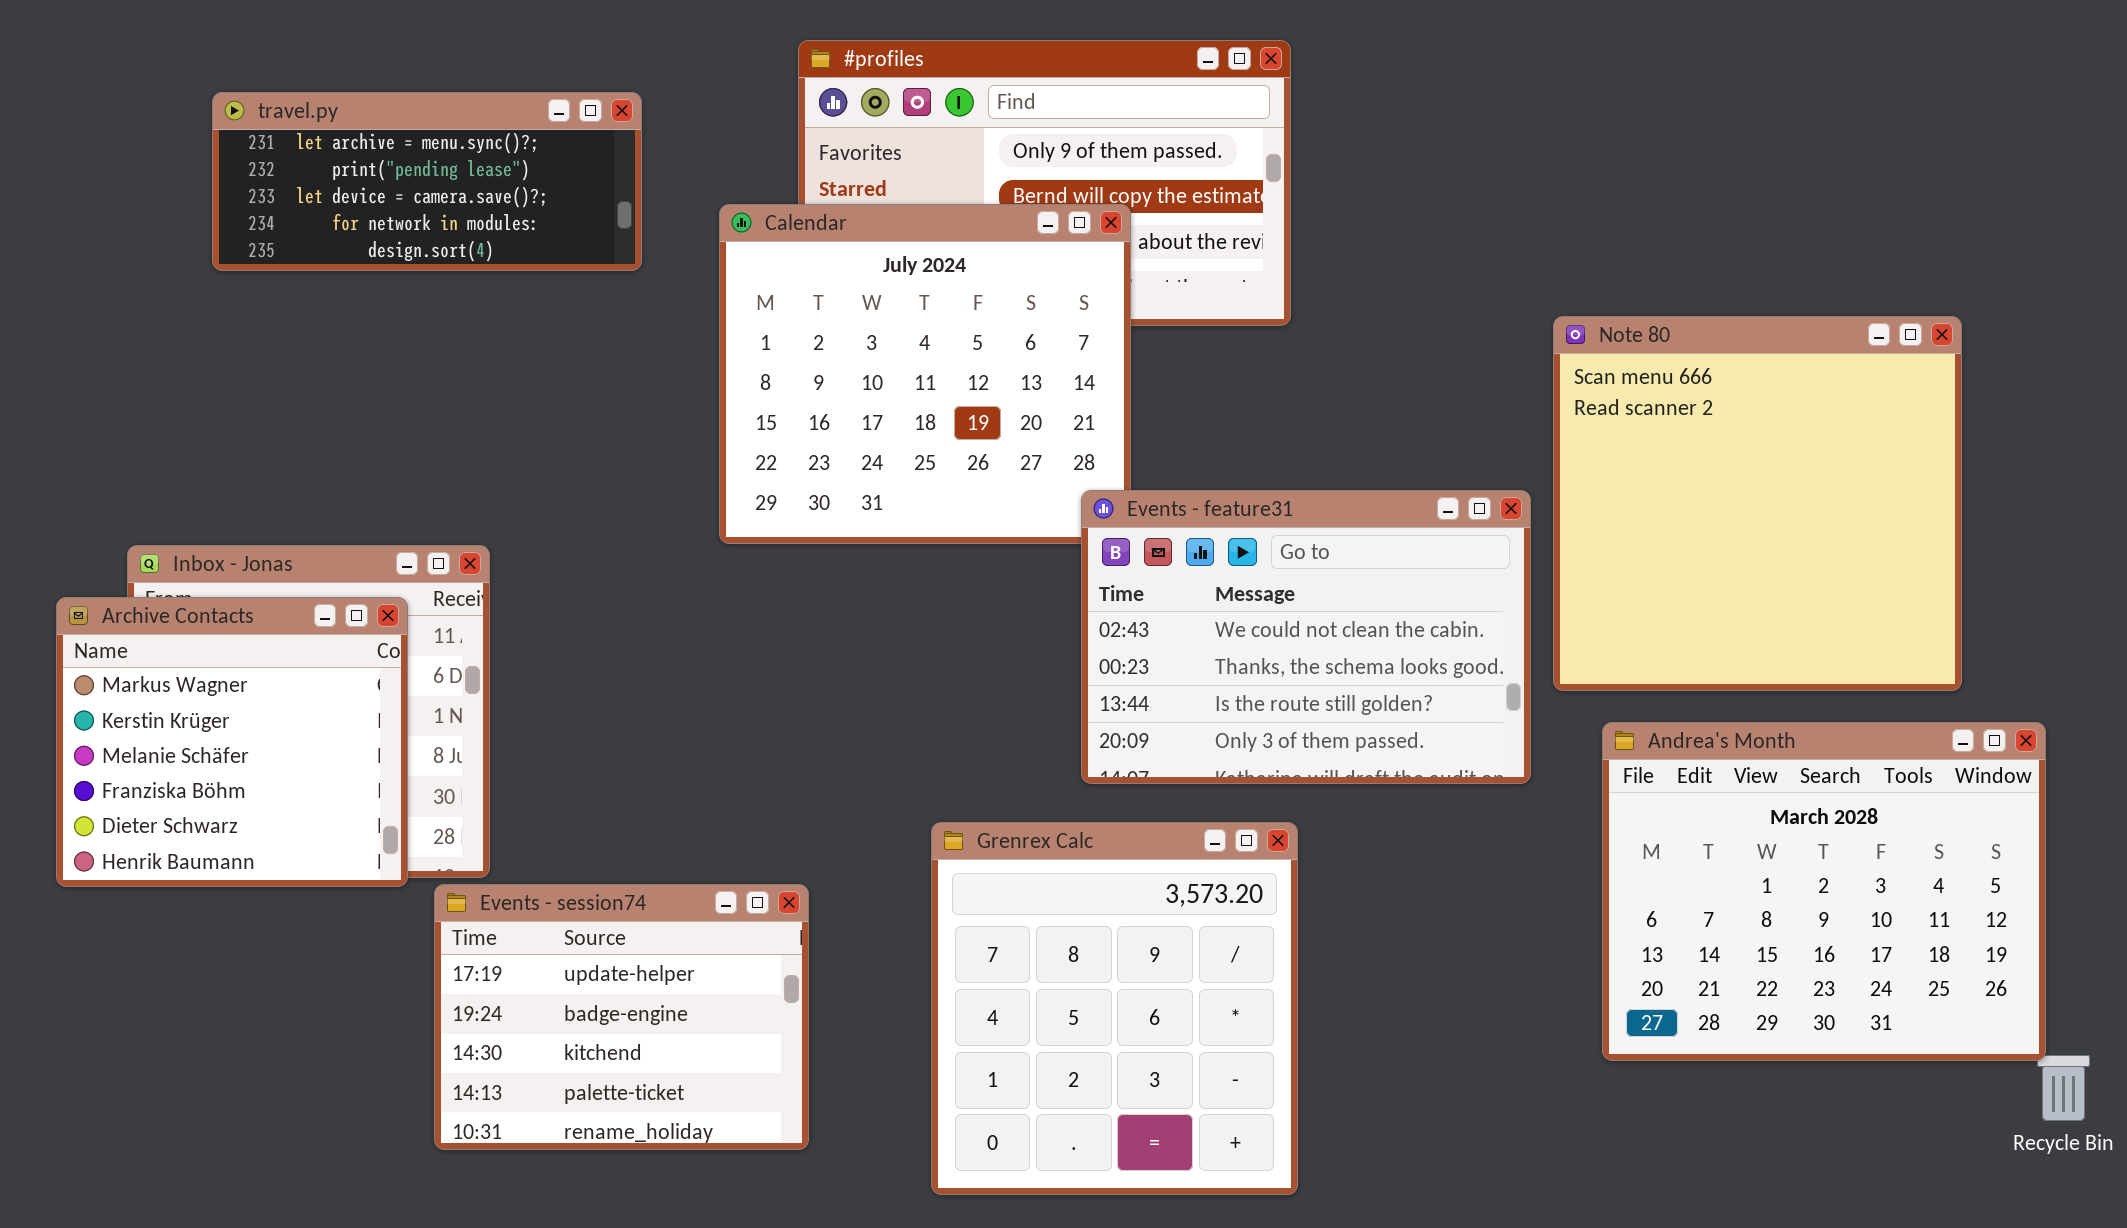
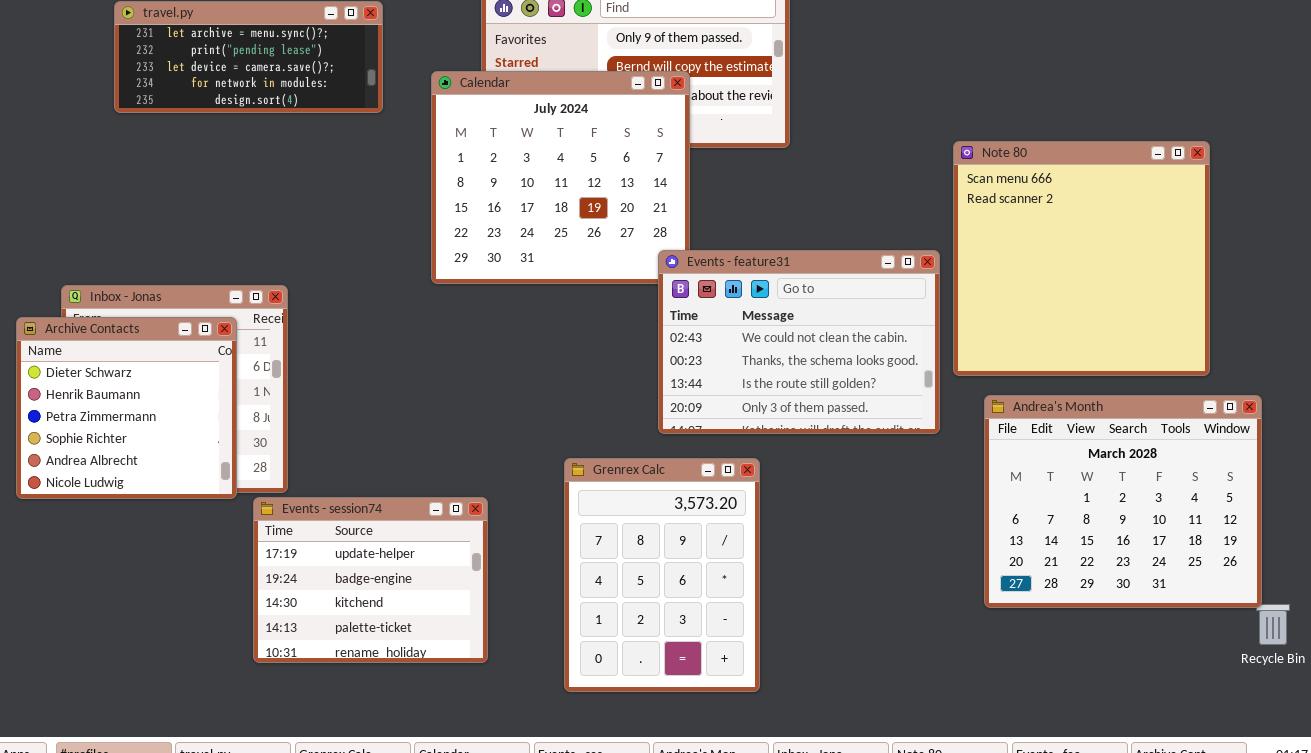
Archive Contacts: [56,597,408,887] -> [16,317,237,499], scrolled down 4 rows
Grenrex Calc: [931,822,1298,1195] -> [564,458,760,692], resized

